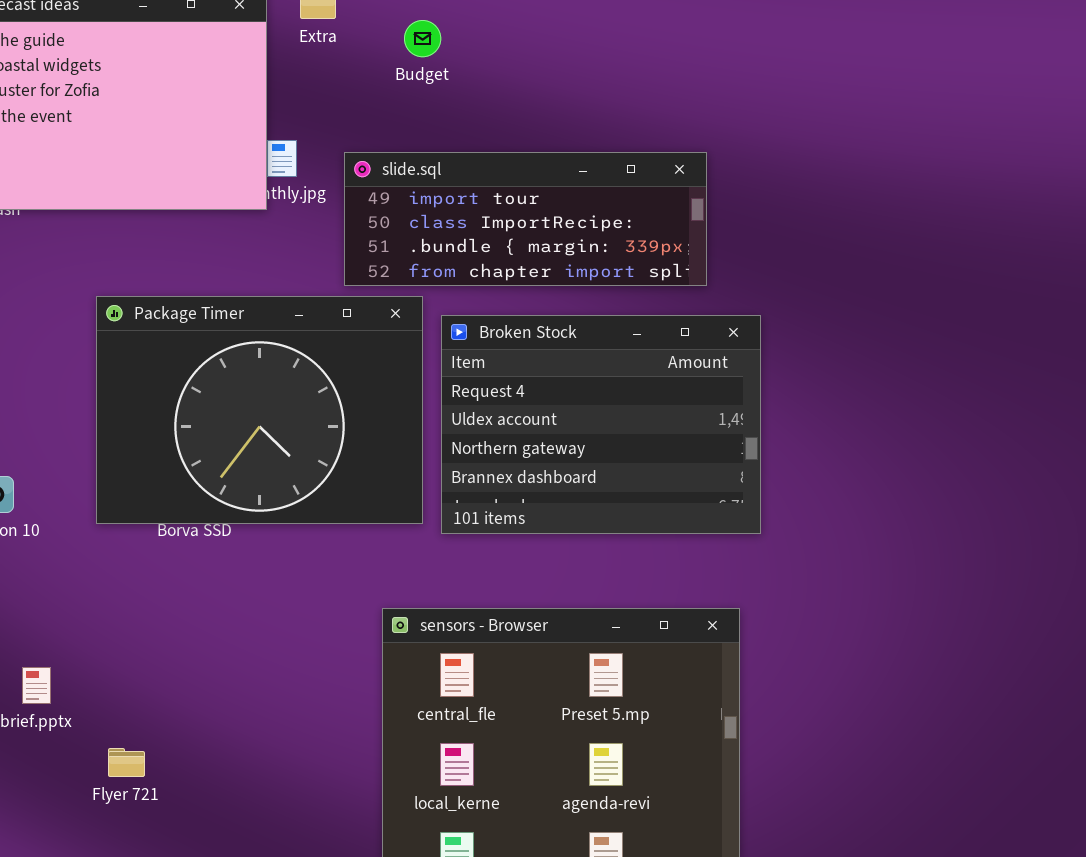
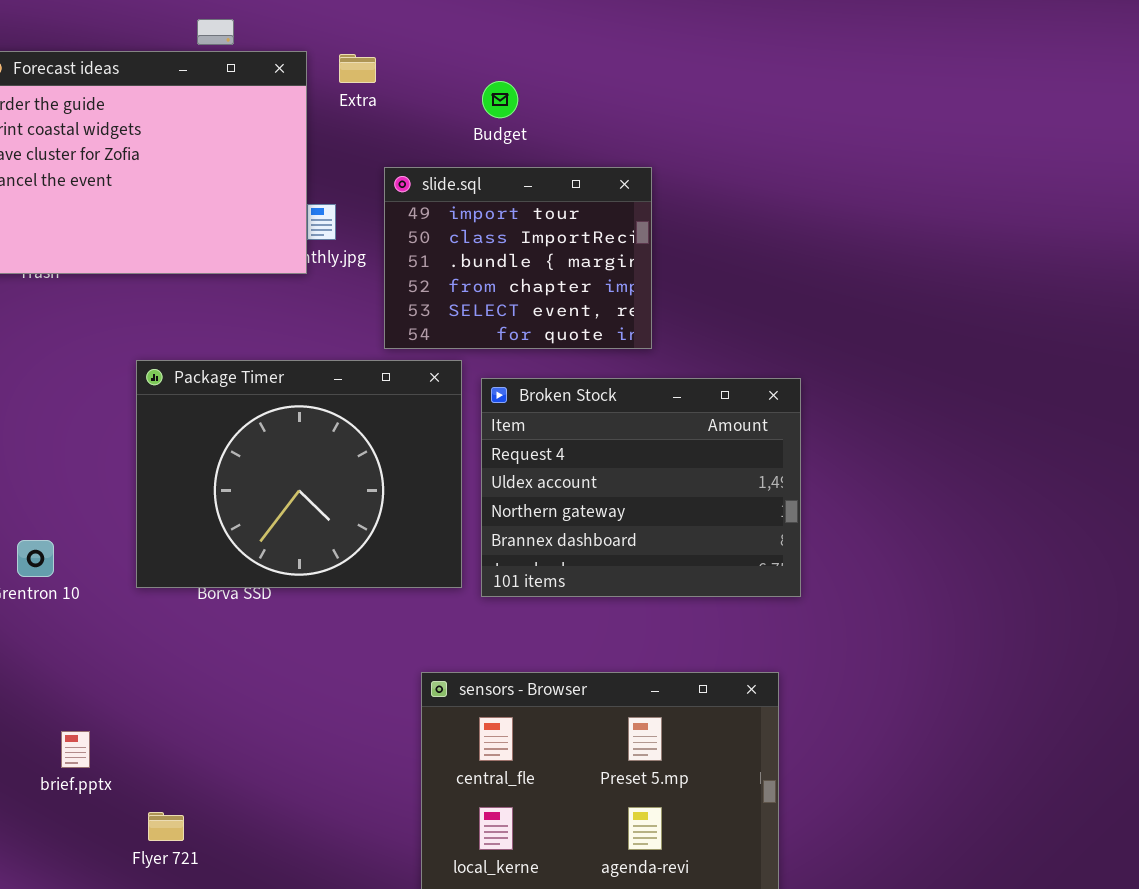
Budget: [404,20,441,57] -> [482,81,518,118], moved
slide.sql: [344,152,707,286] -> [384,167,652,349], resized

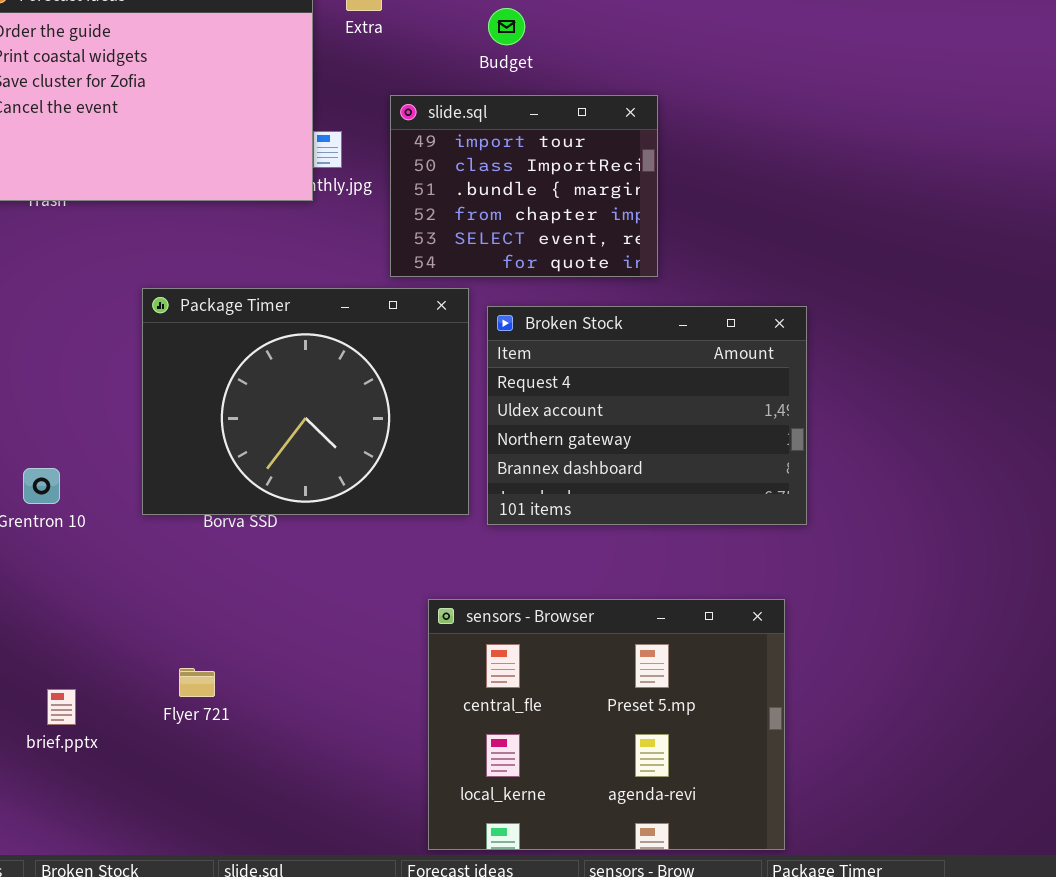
brief.pptx: [61,731,90,768] -> [47,689,76,725], moved
Flyer 721: [148,812,184,841] -> [179,668,215,697], moved

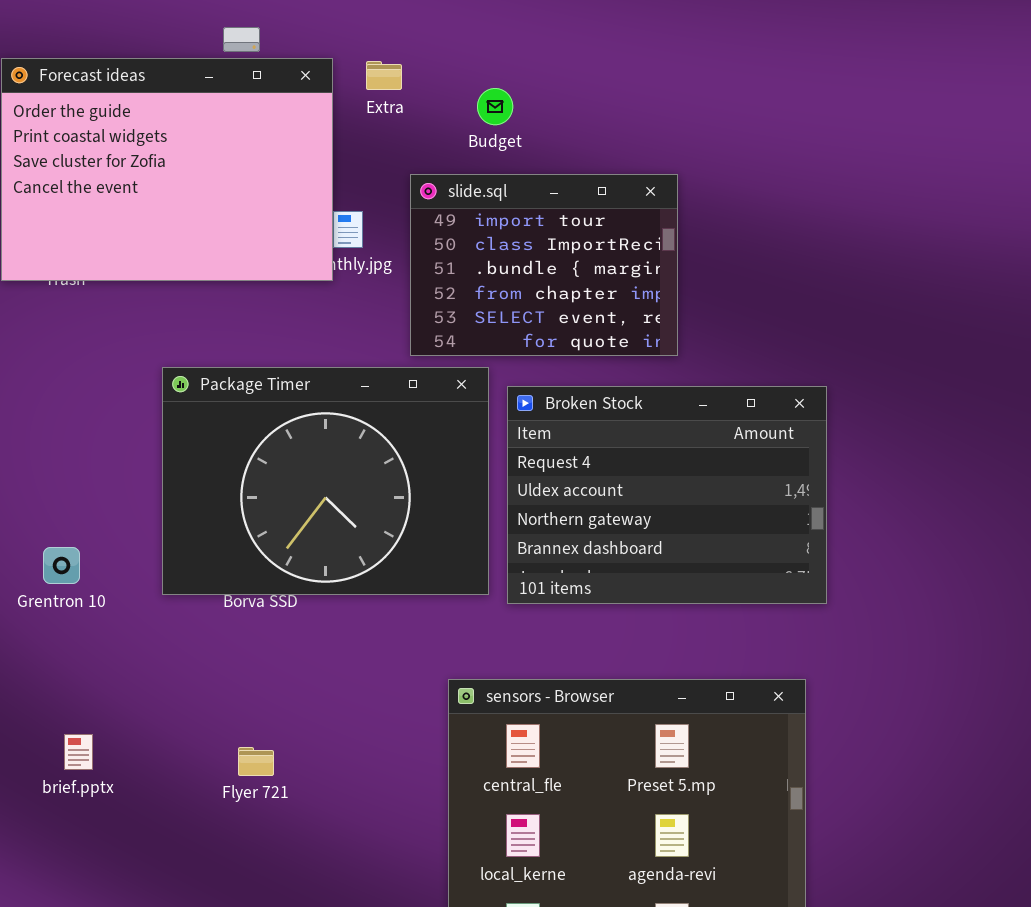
Budget: [488,8,525,45] -> [477,88,513,125], moved
Flyer 721: [179,668,215,697] -> [238,747,274,776], moved
brief.pptx: [47,689,76,725] -> [64,734,93,770], moved

